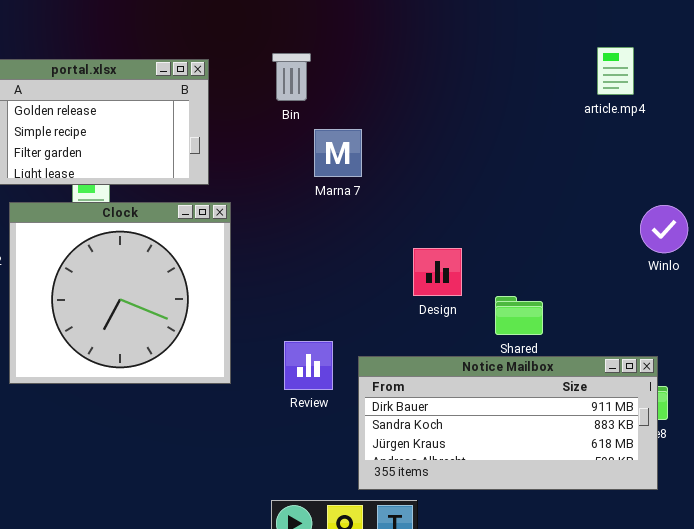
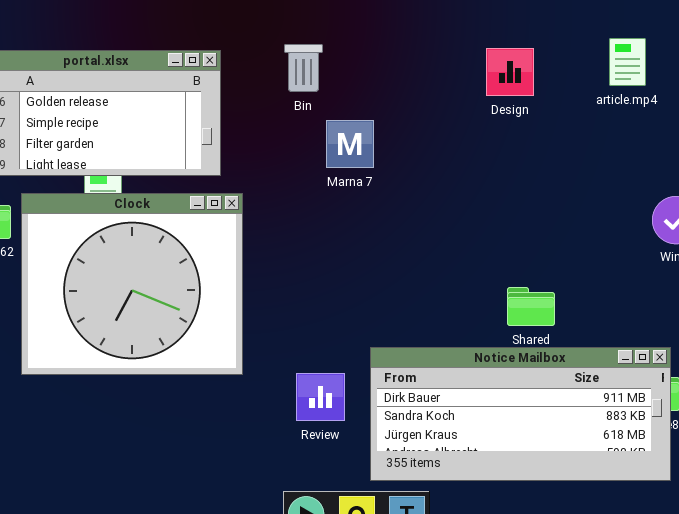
Design: [413,248,462,296] -> [486,48,534,96], moved
Review: [284,341,333,390] -> [296,373,345,421], moved

